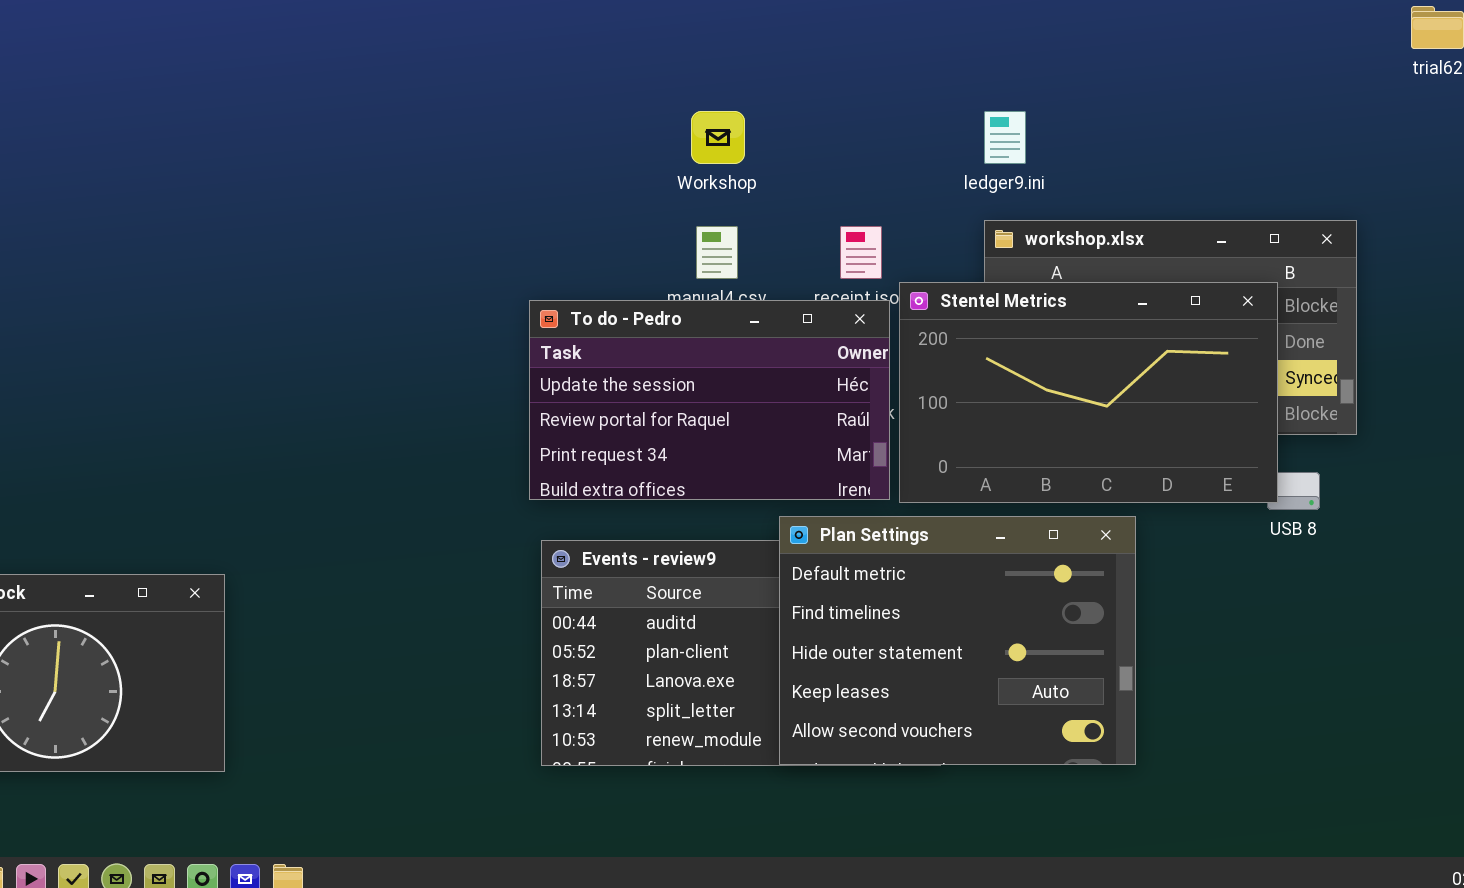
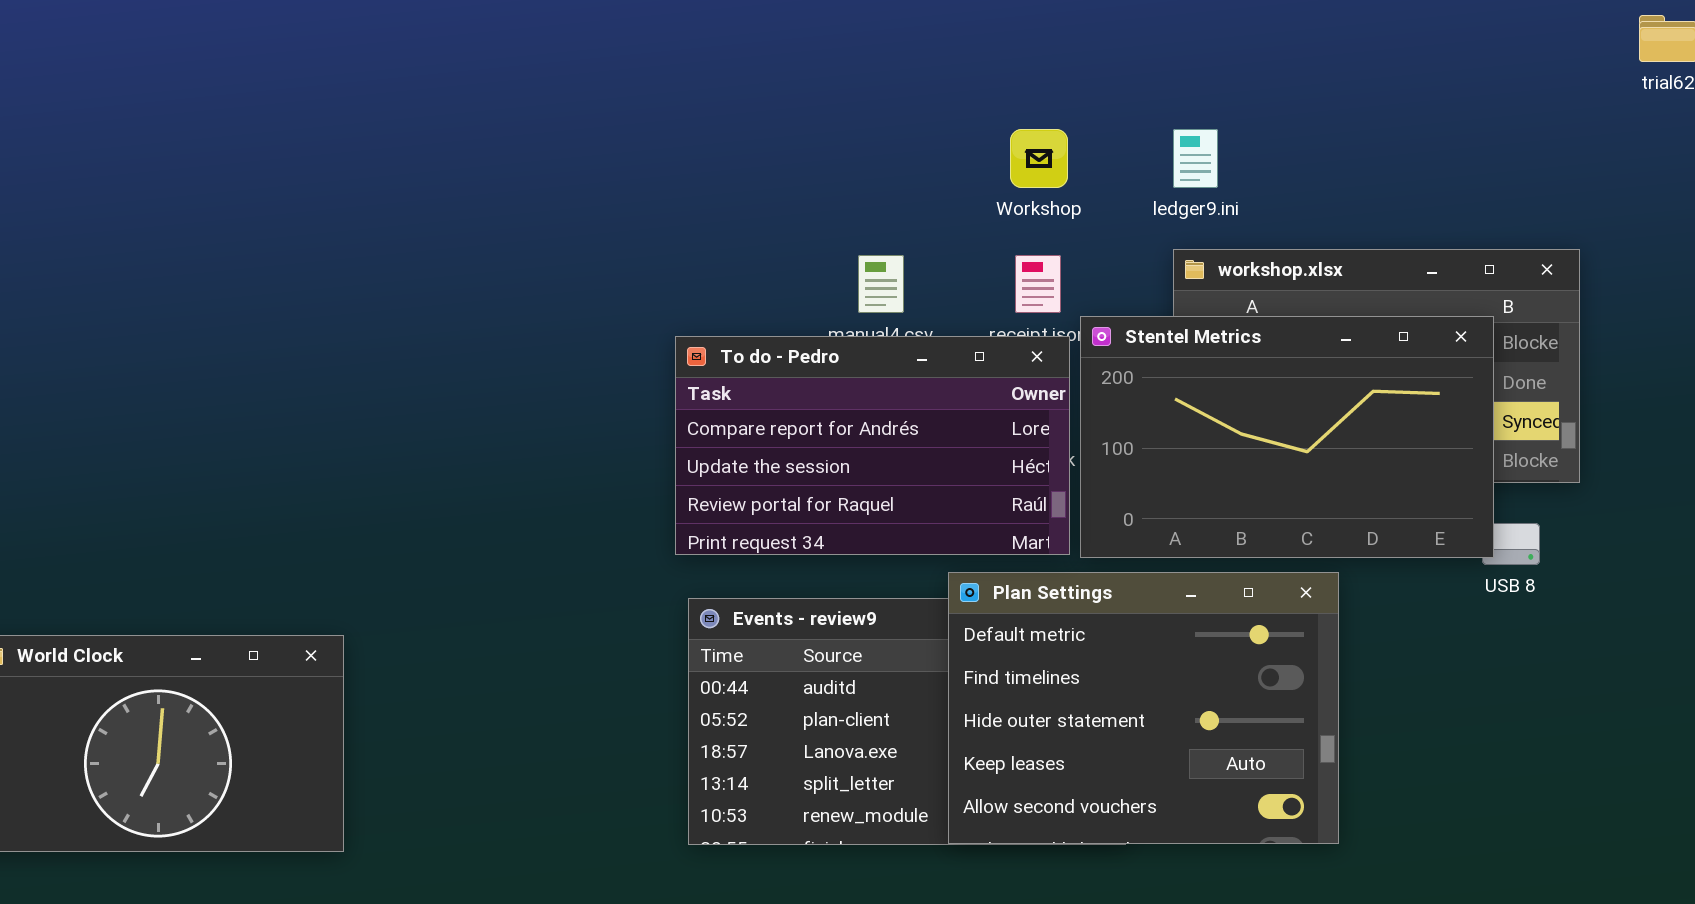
Workshop: [691,111,745,164] -> [1010,129,1068,188], moved
To do - Pedro: [529,300,890,500] -> [675,336,1070,555], scrolled up 1 row

